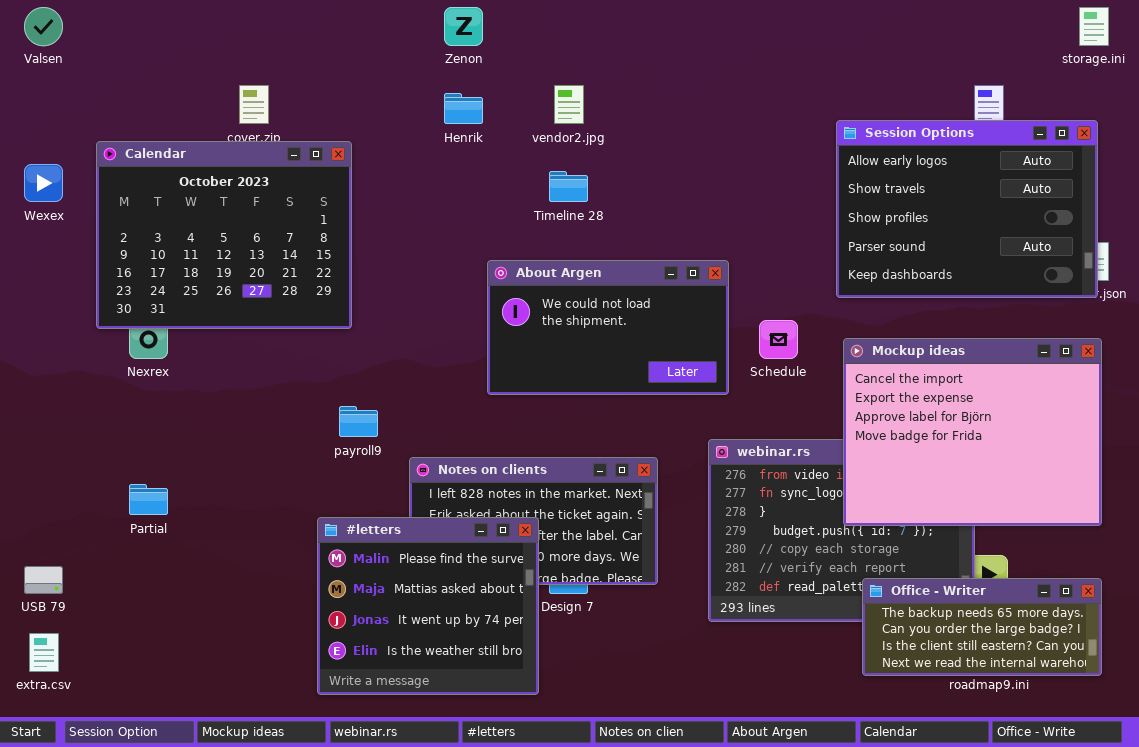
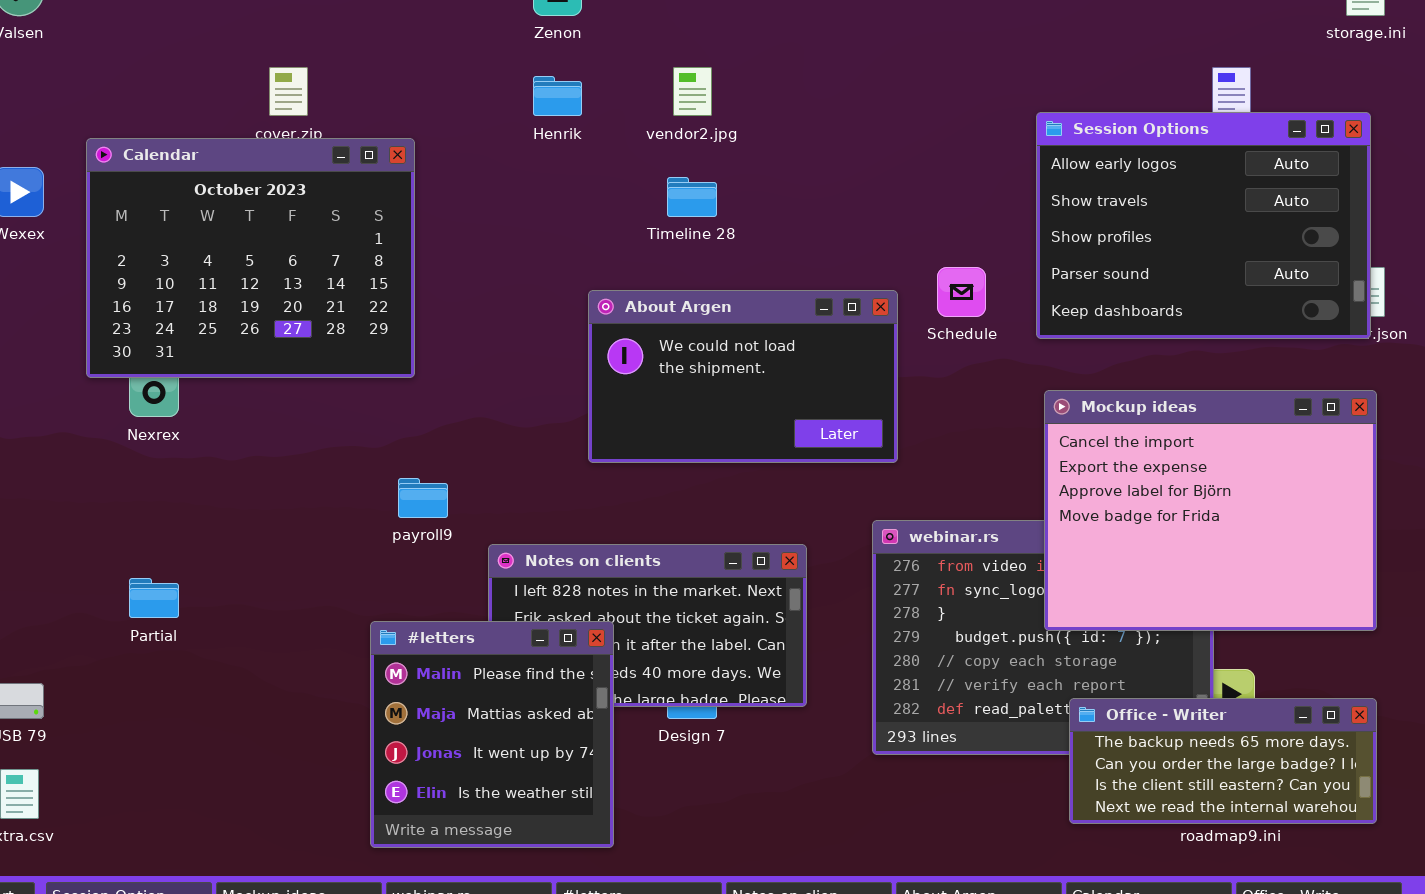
Schedule: [759,320,798,359] -> [937,267,986,317], moved
#letters: [317,517,539,695] -> [370,621,614,848], resized

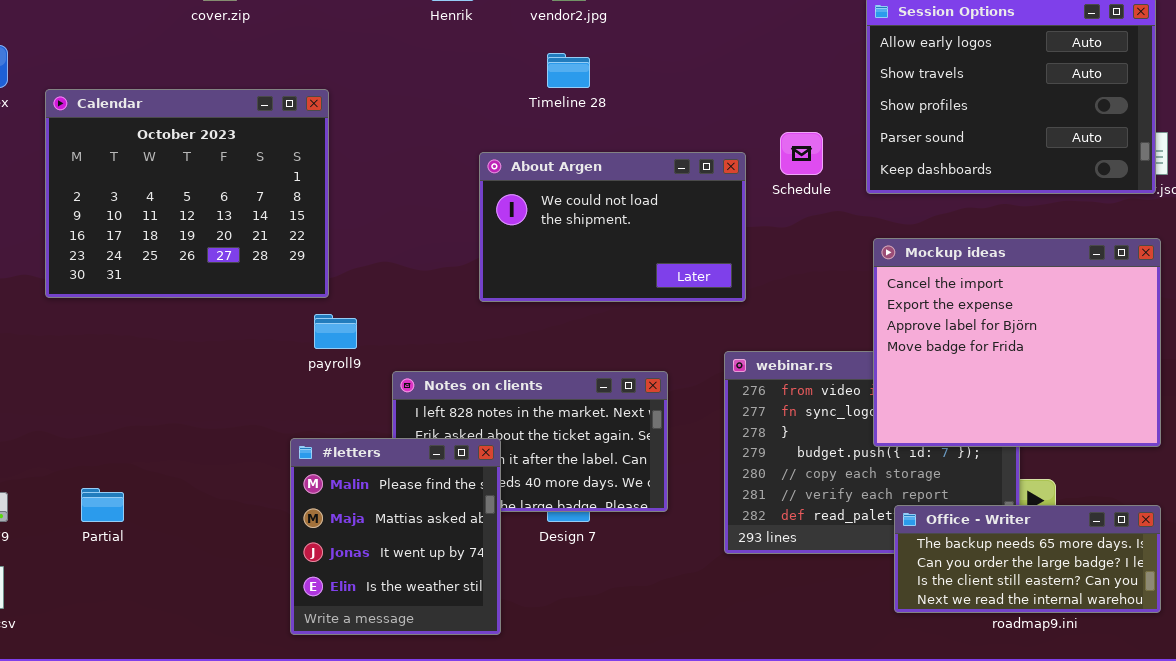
Calendar: [86,138,415,378] -> [45,89,329,298], moved
Partial: [129,578,179,618] -> [81,488,124,522], moved

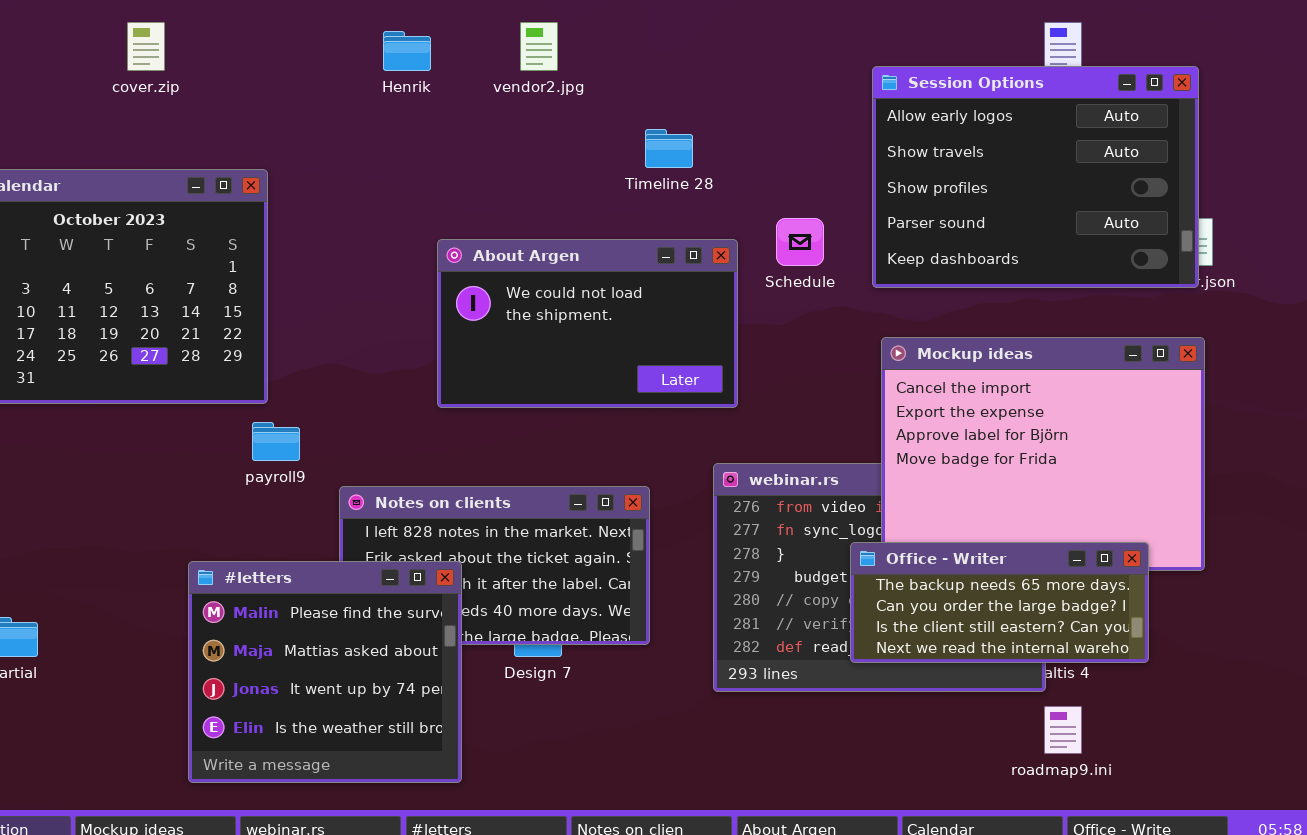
Timeline 28: [547,53,590,88] -> [645,129,693,168], moved
#letters: [290,438,501,635] -> [188,561,462,783], resized
Office - Writer: [894,505,1161,613] -> [850,542,1149,663], moved

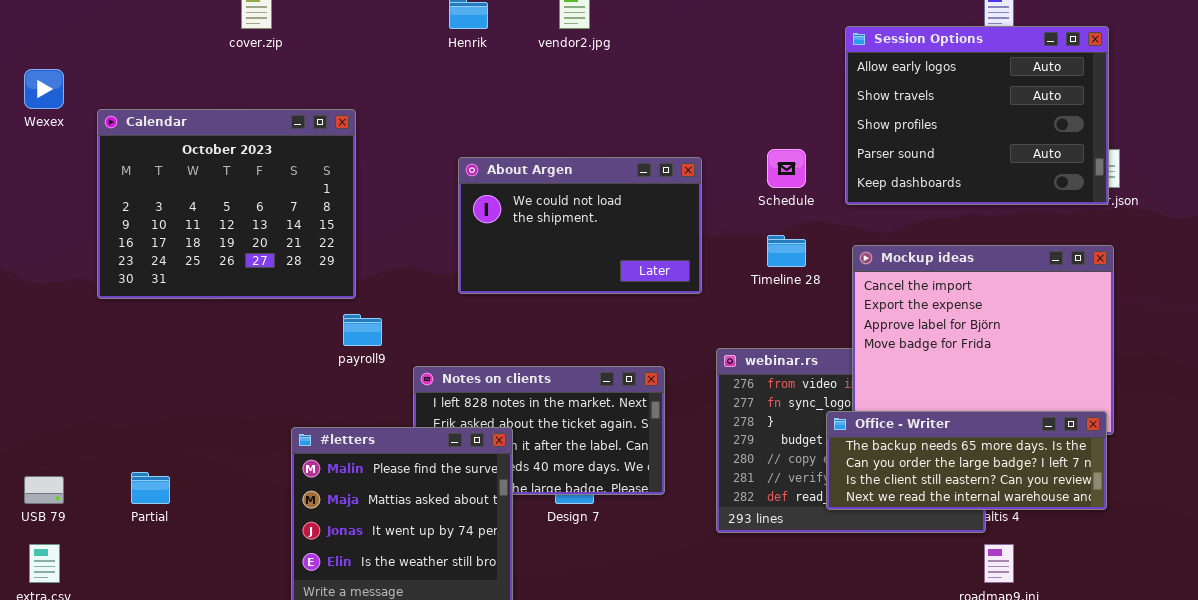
Timeline 28: [645,129,693,168] -> [767,235,806,267], moved
About Argen: [437,239,738,408] -> [458,157,702,294], moved
Office - Writer: [850,542,1149,663] -> [826,411,1107,510], resized

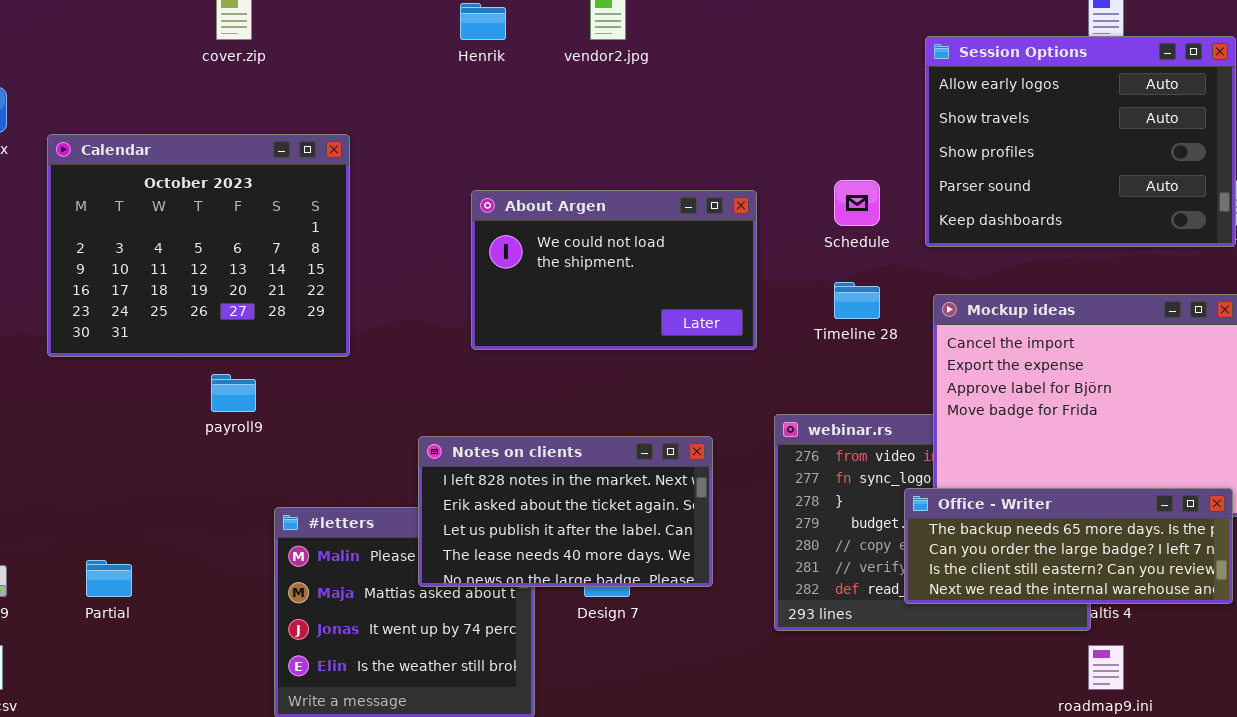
payroll9: [343,314,382,346] -> [211,374,256,412], moved
Notes on clients: [413,366,665,495] -> [418,436,713,587], raised

